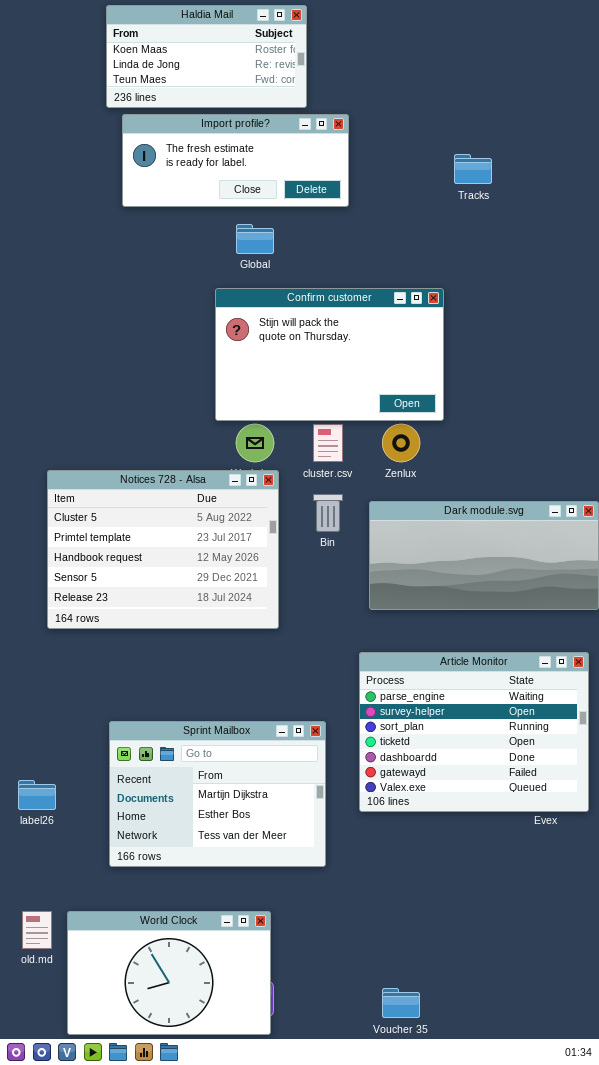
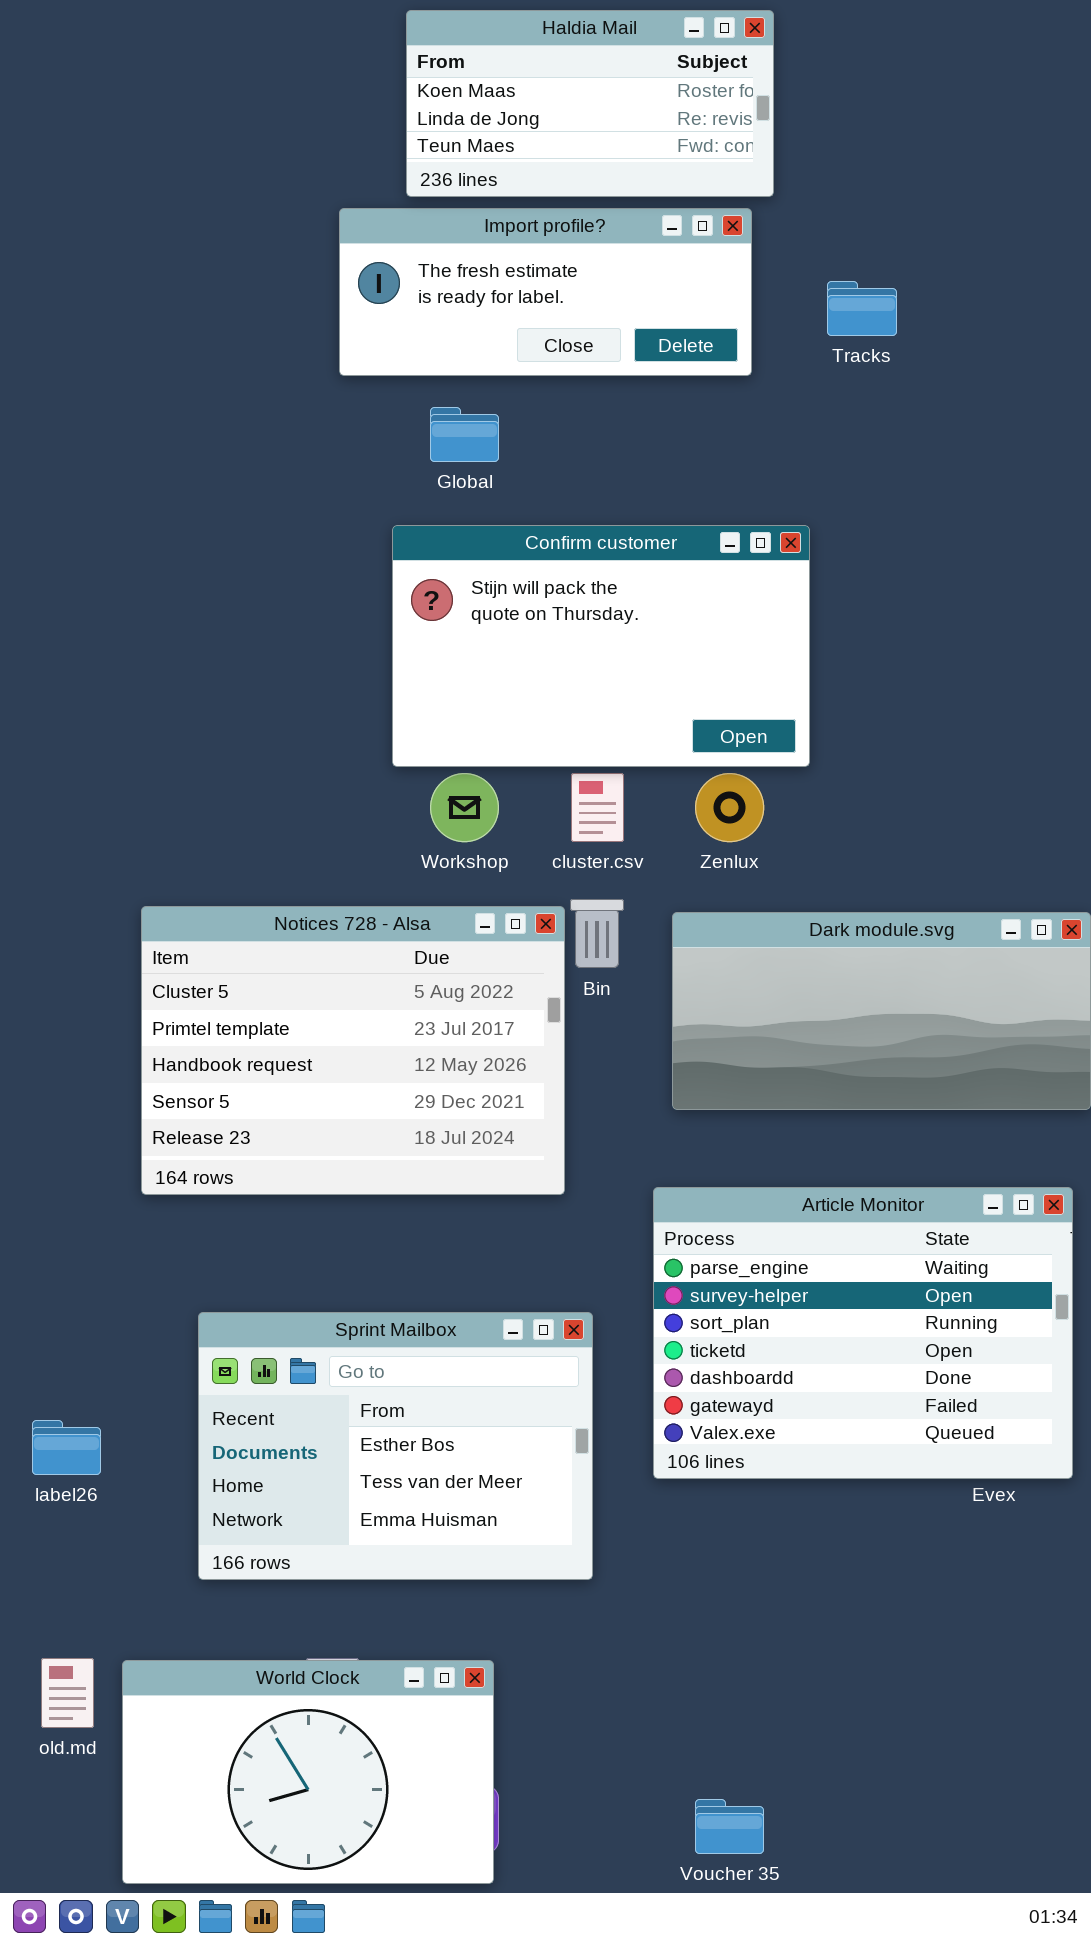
Haldia Mail: [106,5,307,108] -> [406,10,774,197], moved
Import profile?: [122,114,349,207] -> [339,208,752,376], moved
Notices 728 - Alsa: [47,470,279,629] -> [141,906,565,1195], moved
Sprint Mailbox: [109,721,326,867] -> [198,1312,593,1580], scrolled down 1 row

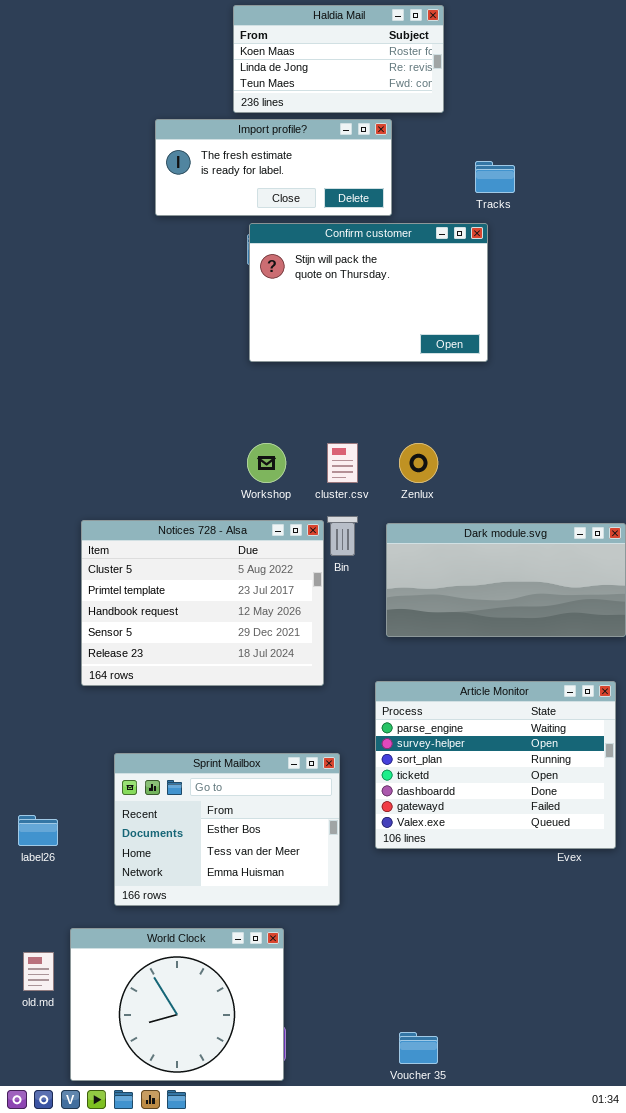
Import profile?: [339,208,752,376] -> [155,119,392,216], moved
Confirm customer: [392,525,810,767] -> [249,223,488,362], moved
World Clock: [122,1660,494,1884] -> [70,928,284,1081], resized

